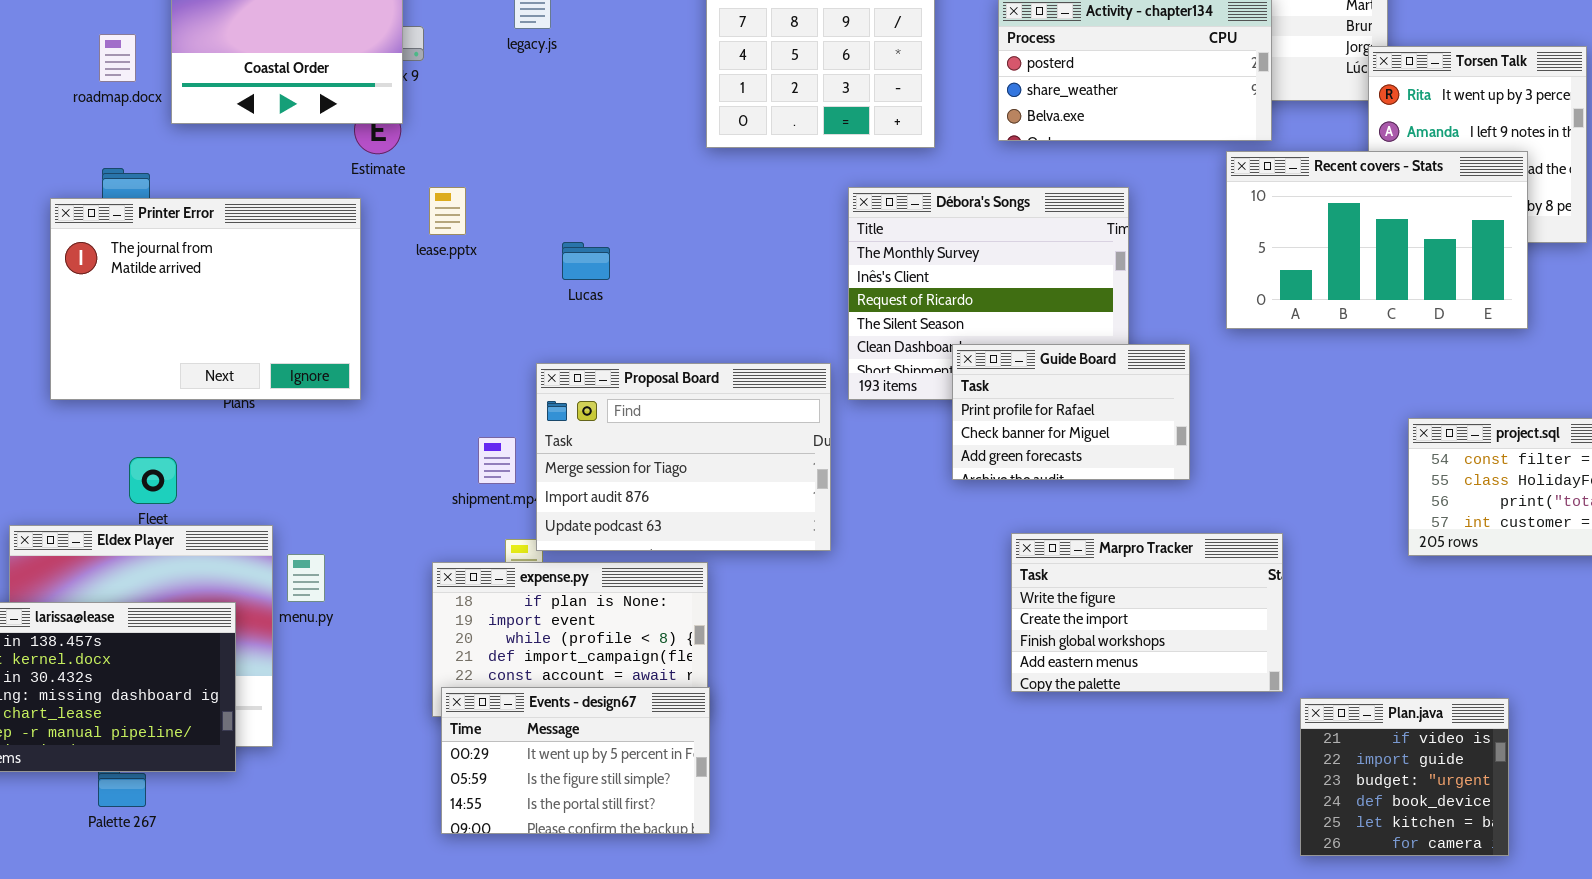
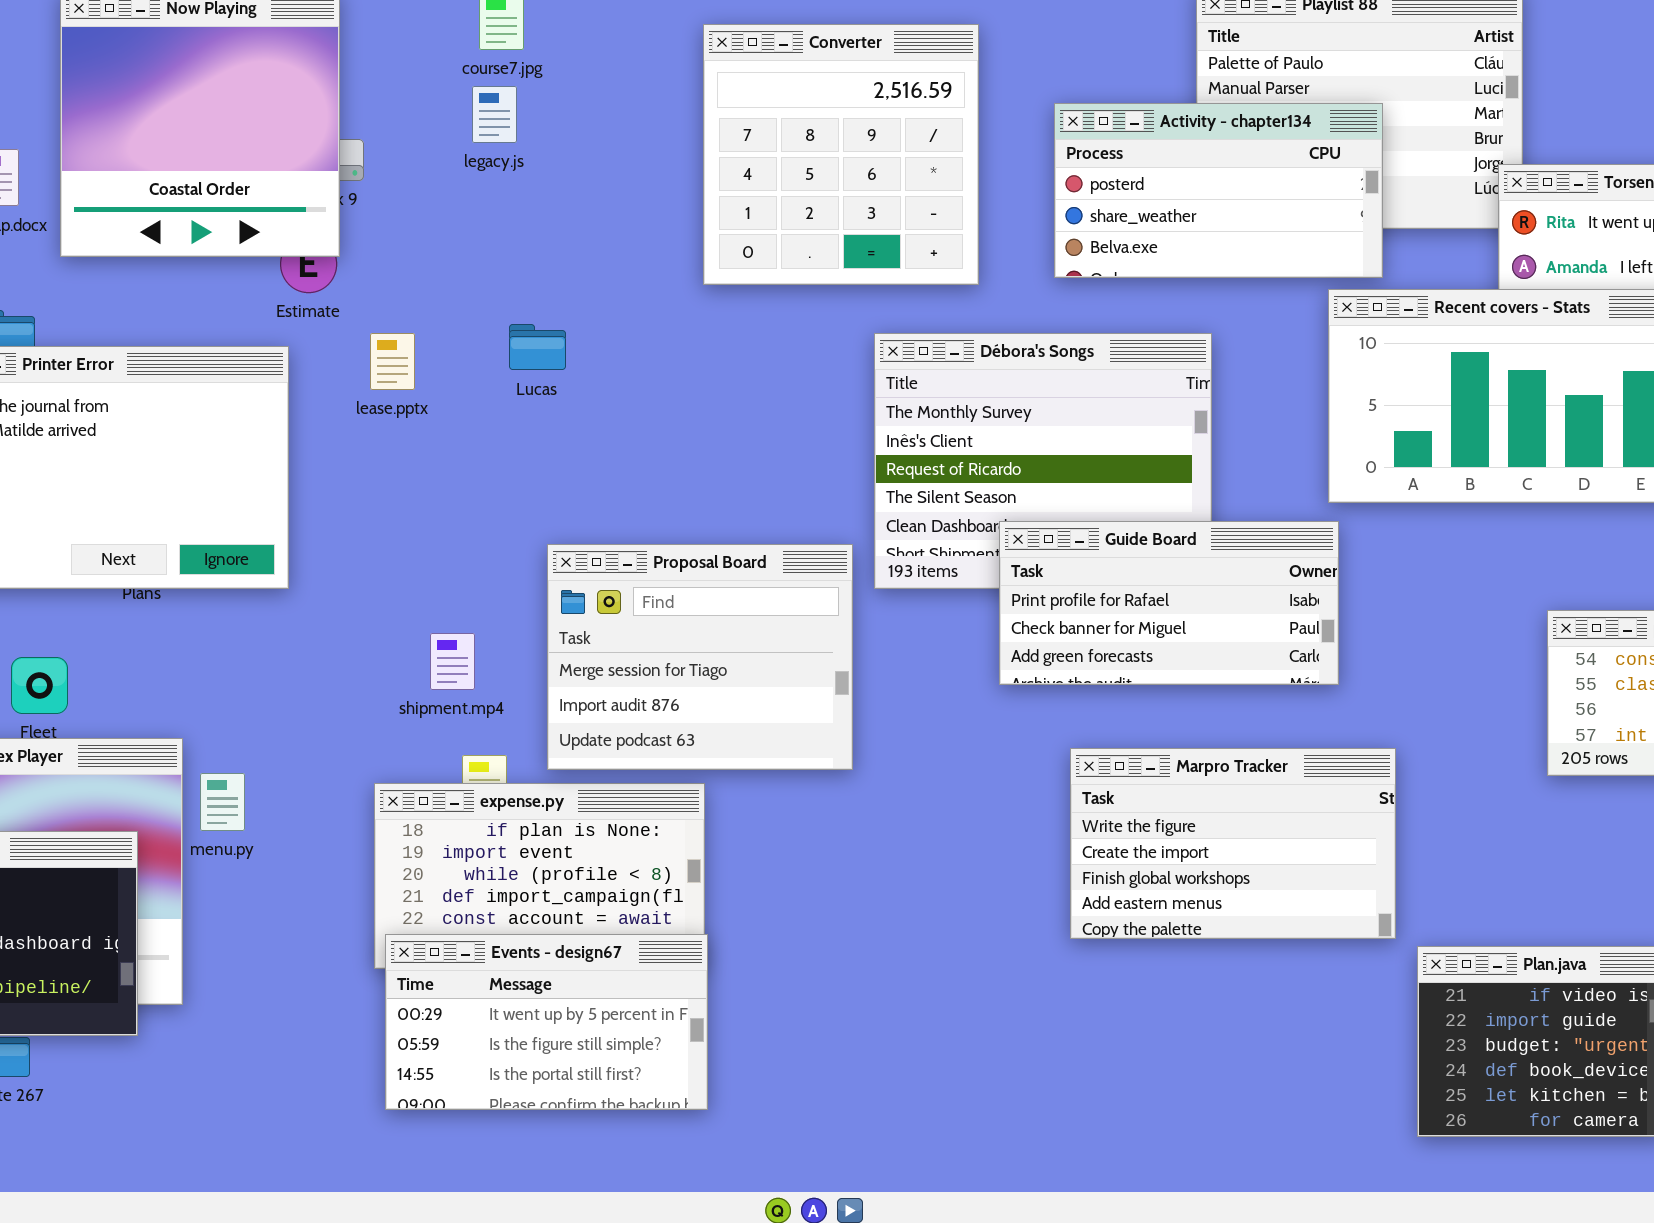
Lucas: [562,242,610,280] -> [509,324,566,370], moved
Guide Board: [952,344,1190,480] -> [999,521,1339,685], resized
Proposal Board: [536,363,831,551] -> [547,544,853,770], resized

